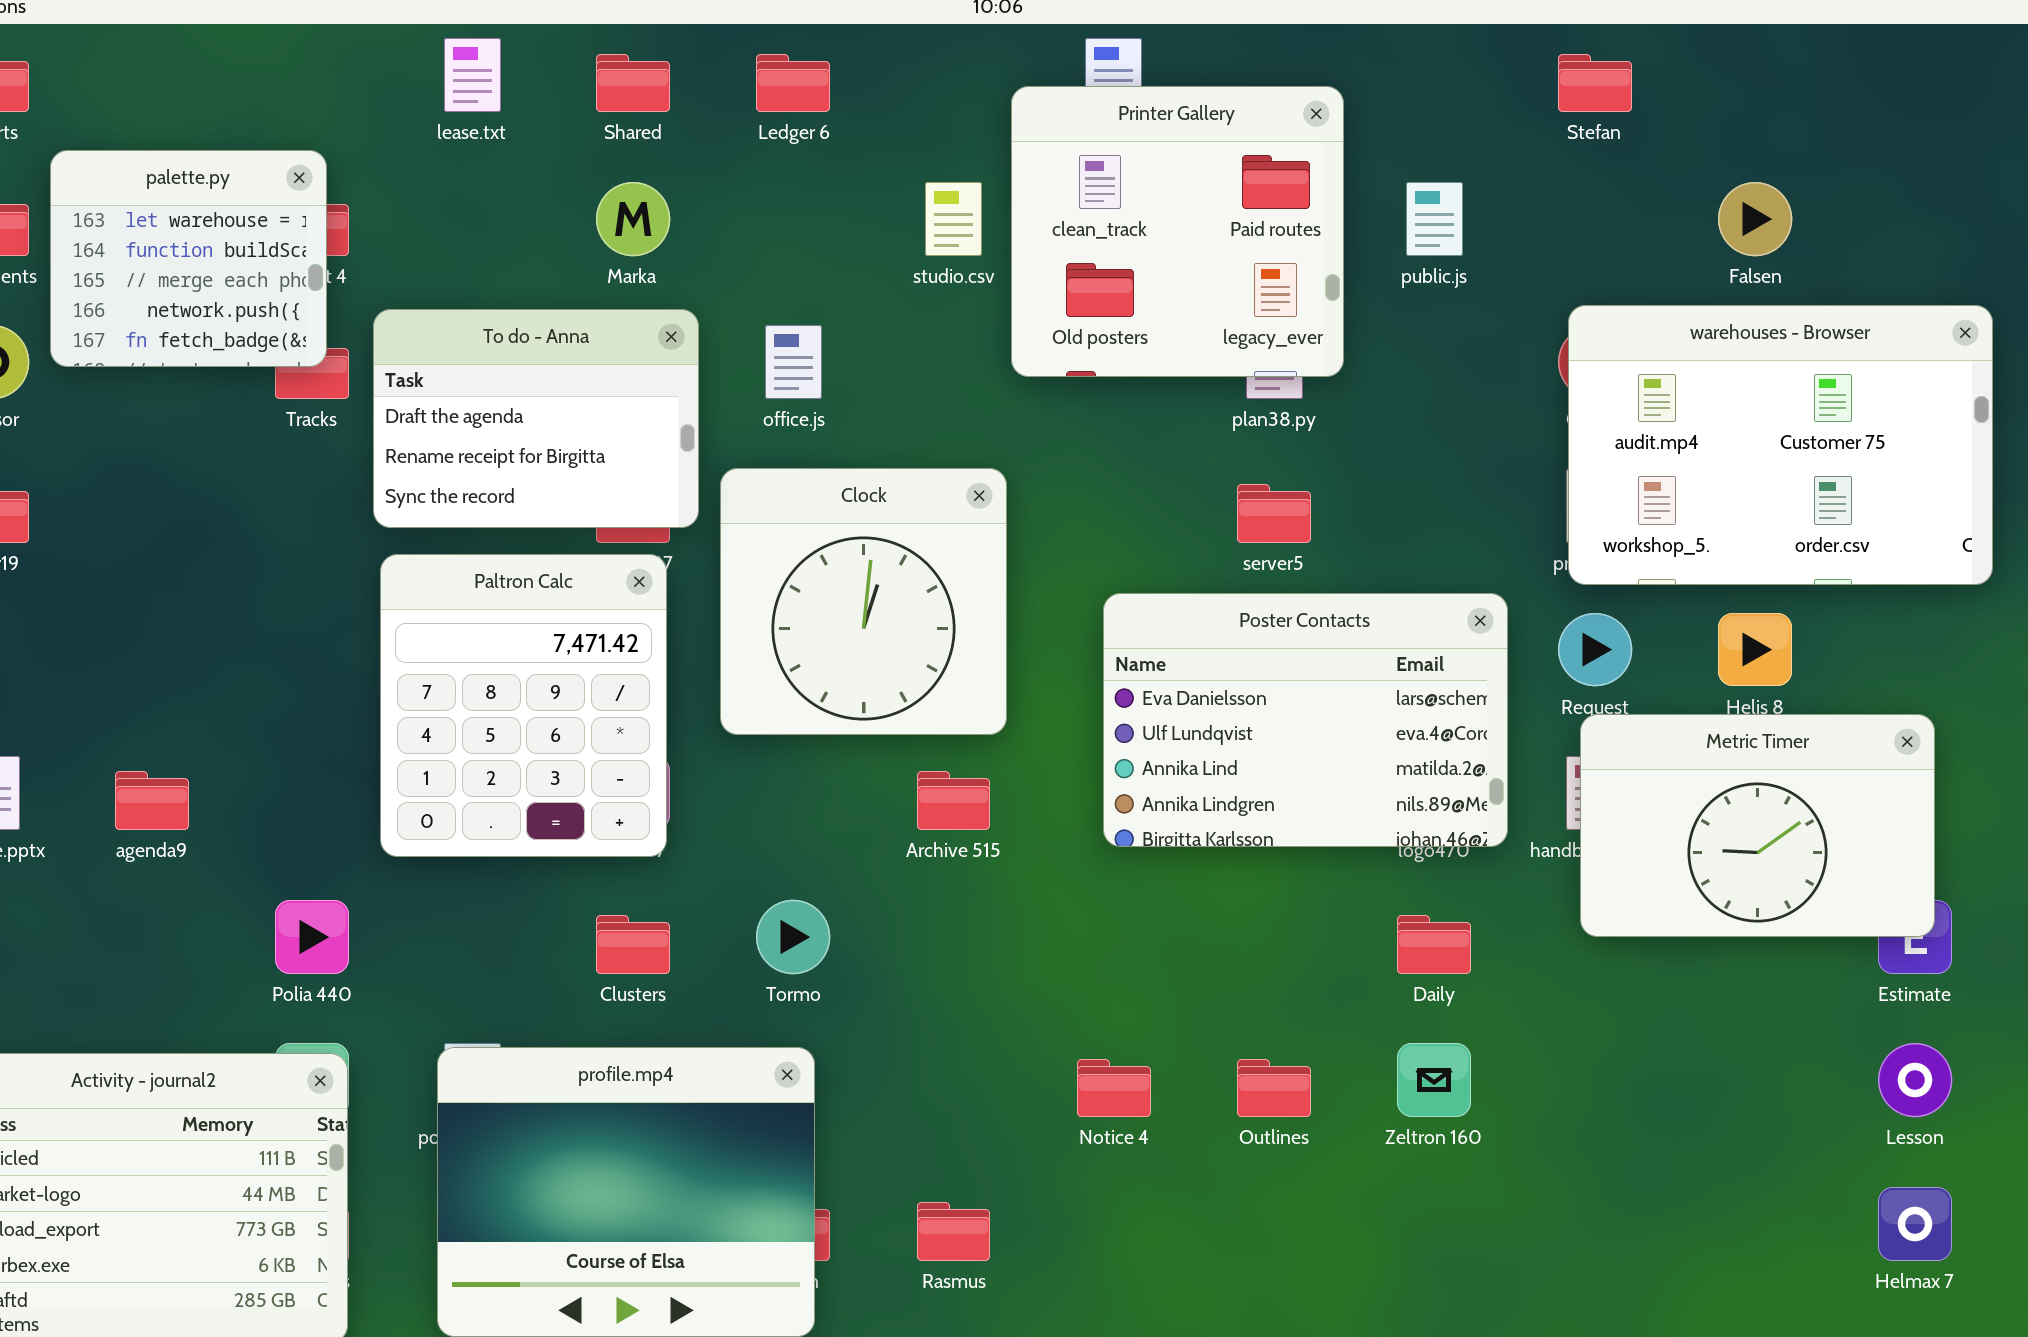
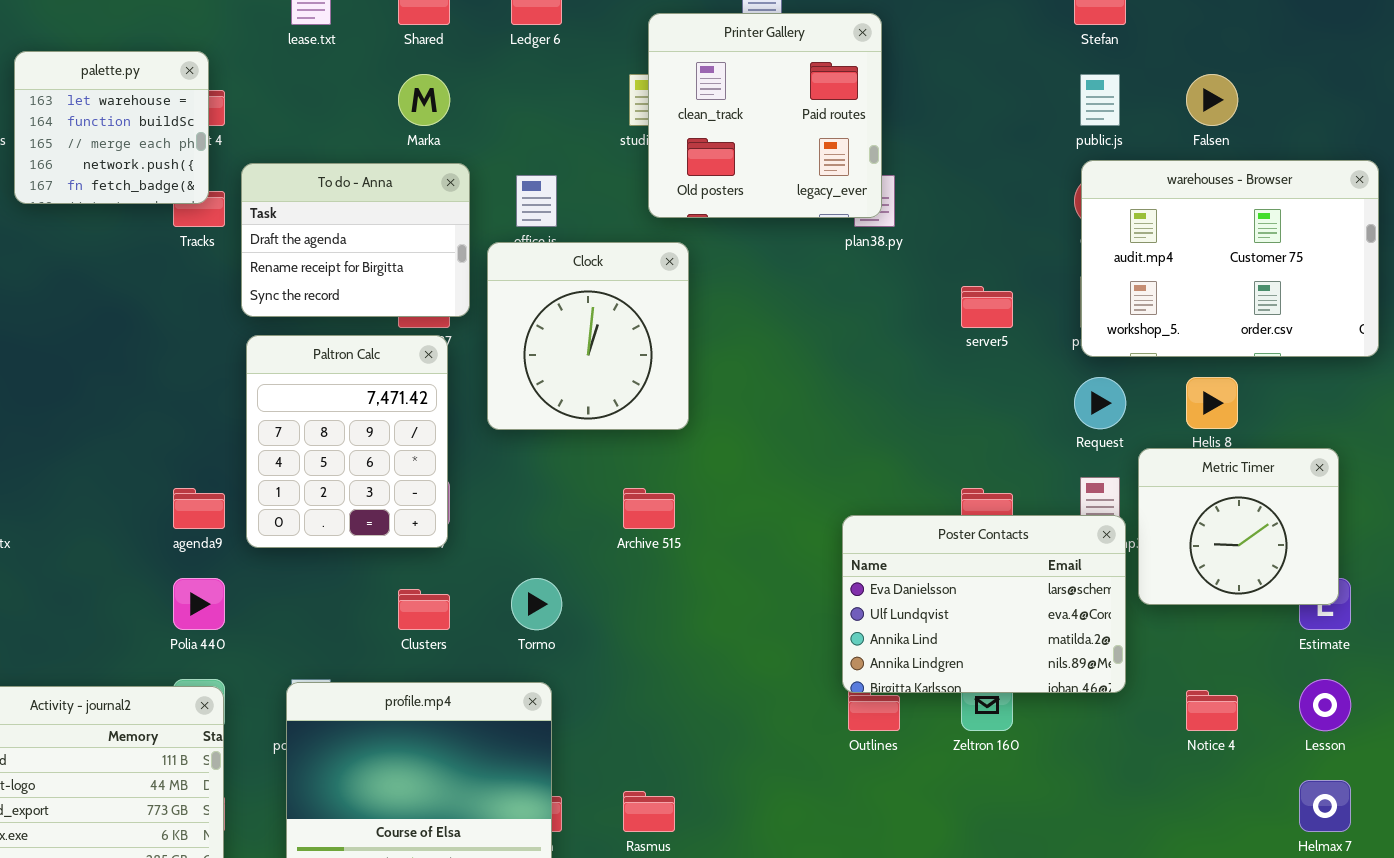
Printer Gallery: [1011,86,1344,377] -> [648,13,882,218], moved
public.js: [1406,182,1463,256] -> [1080,74,1120,126], moved
Clock: [720,468,1007,735] -> [487,242,689,430], moved
server5: [1237,484,1311,543] -> [961,286,1013,328], moved
Poster Contacts: [1103,593,1508,847] -> [842,515,1126,693], moved
Metric Timer: [1580,714,1935,937] -> [1138,448,1339,605], resized
agenda9: [115,771,189,830] -> [173,488,225,529], moved
Notice 4: [1077,1059,1151,1117] -> [1186,690,1238,731], moved

